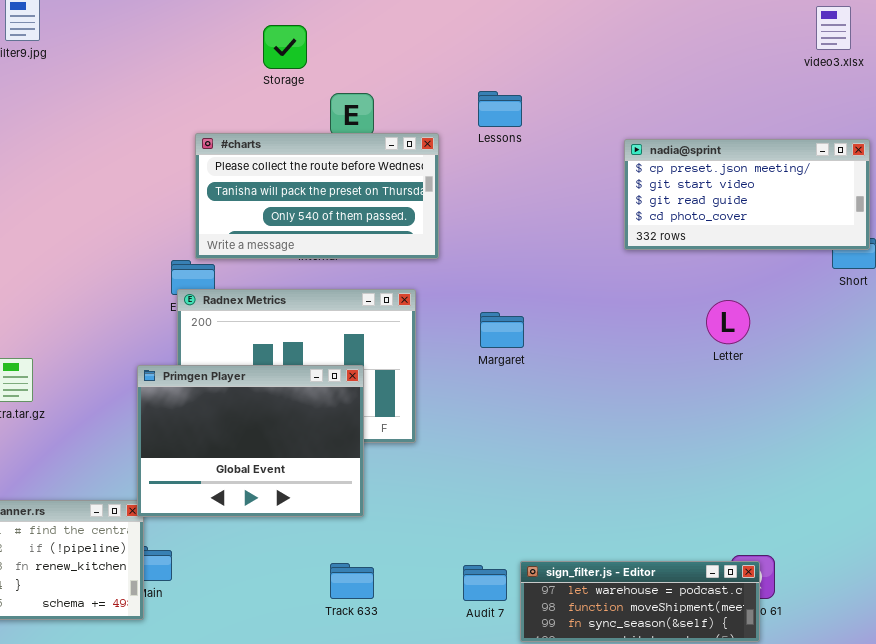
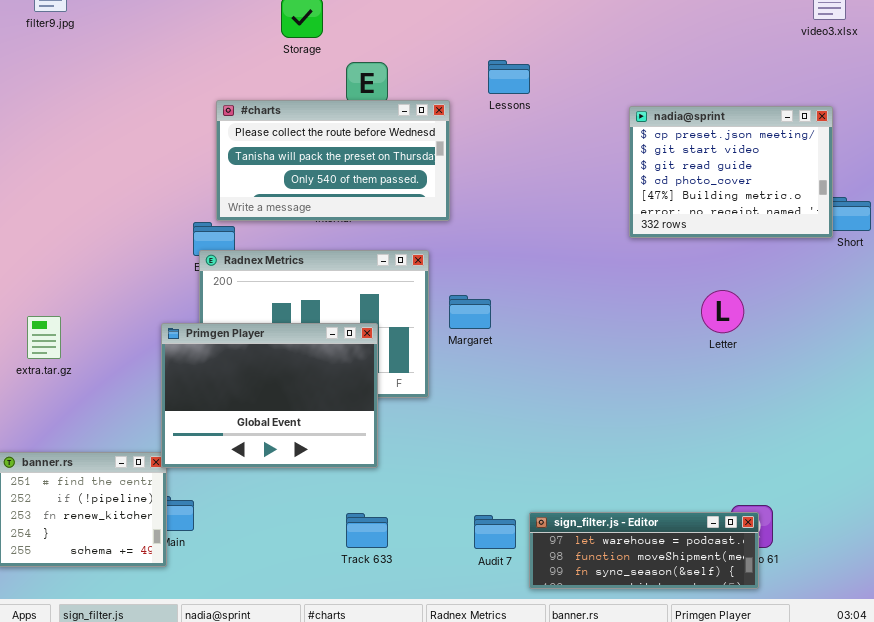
nadia@sprint: [624,139,870,250] -> [629,106,833,238], resized
Letter: [706,300,750,344] -> [701,290,744,333], moved
Margaret: [480,312,524,348] -> [449,295,491,329], moved

